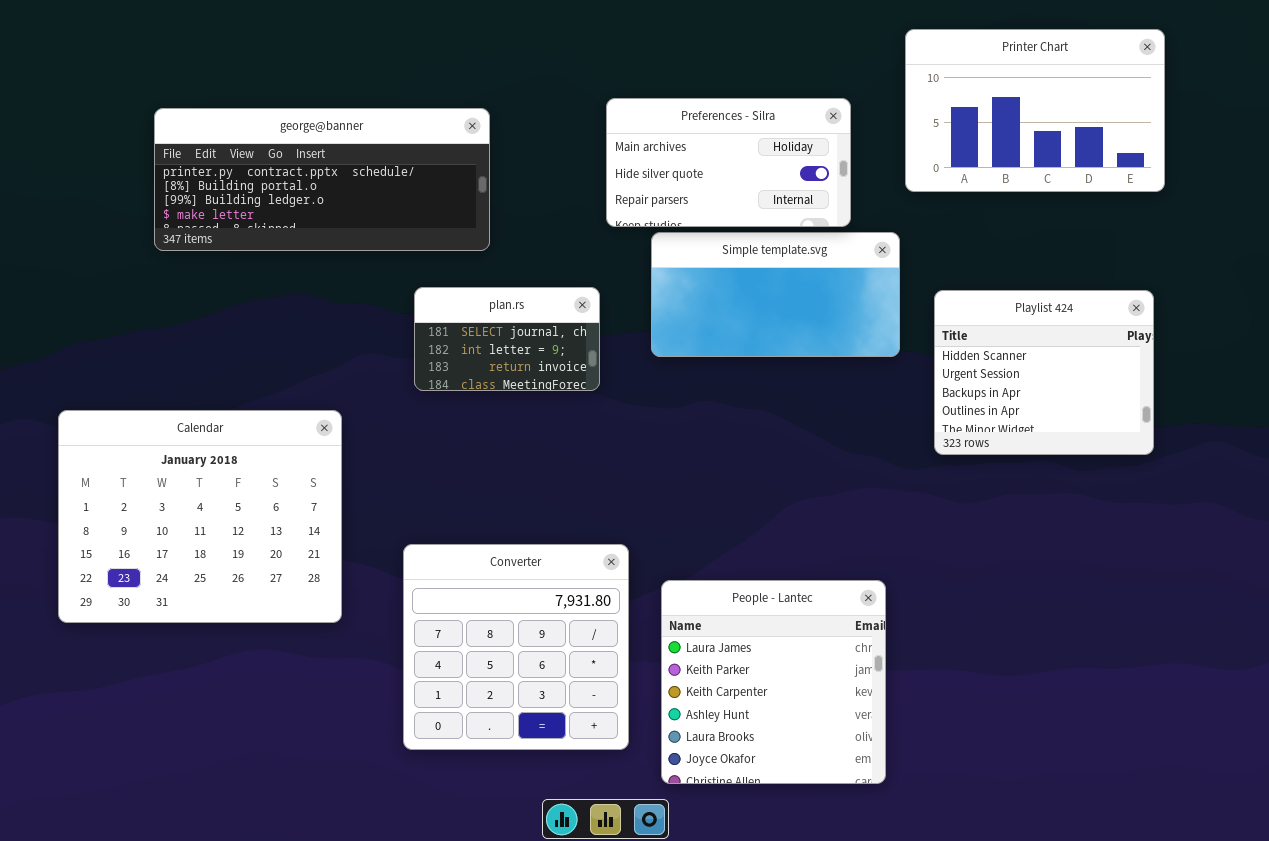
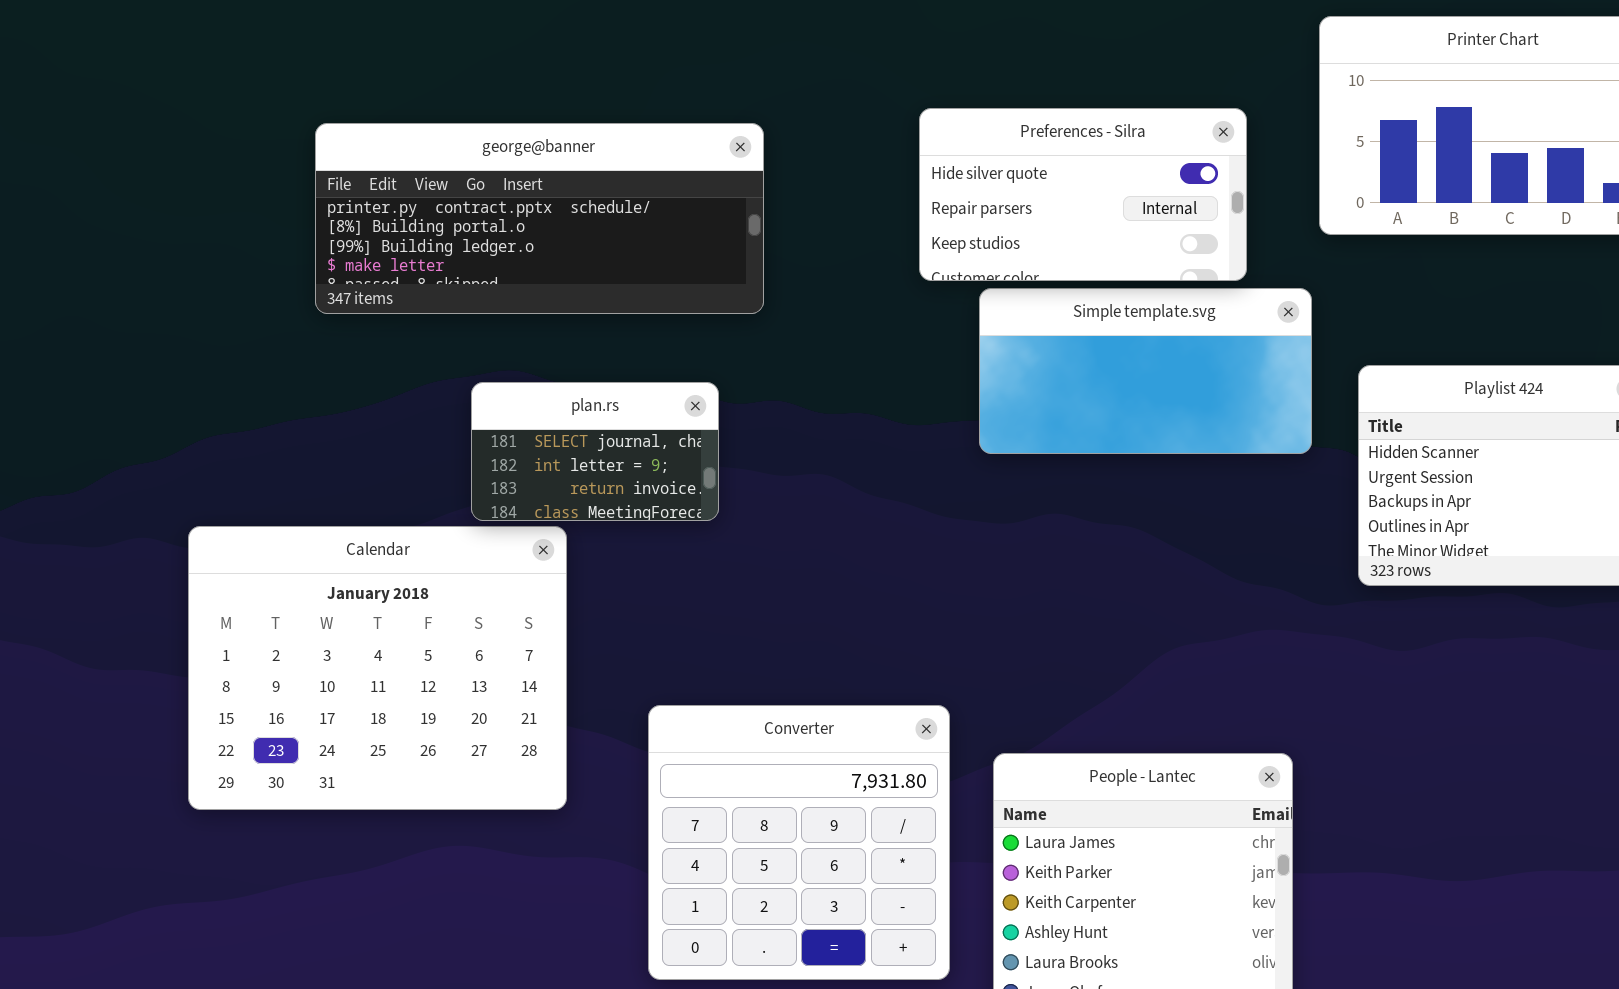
Preferences - Silra: [606,98,851,227] -> [919,108,1247,281], scrolled down 1 row
plan.rs: [414,287,600,391] -> [471,382,719,521], moved

